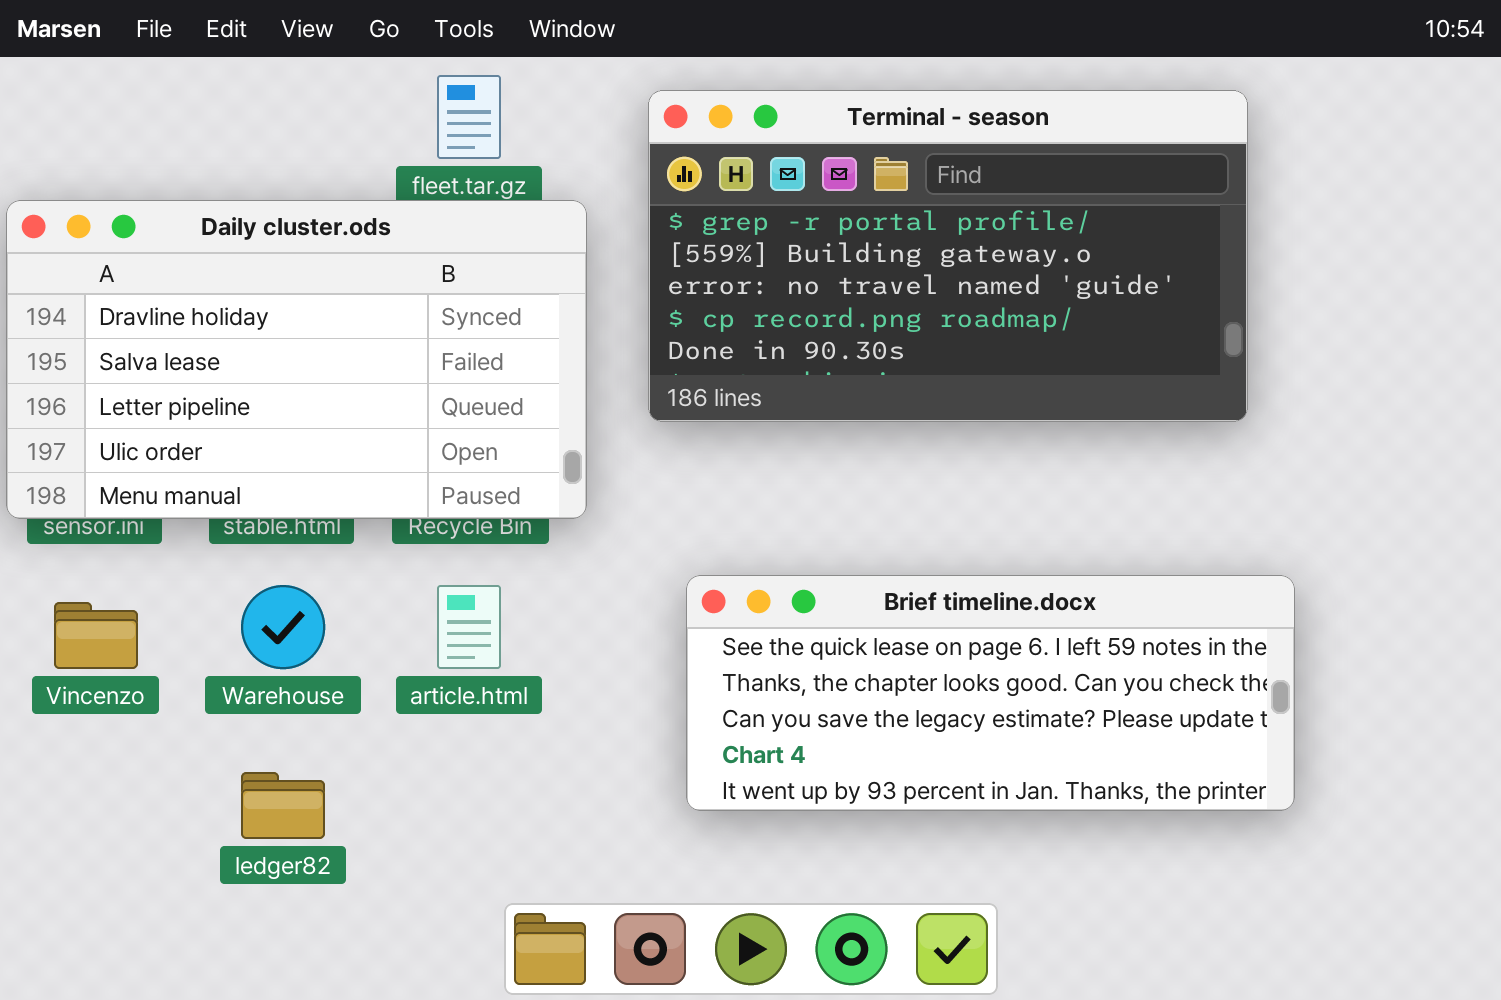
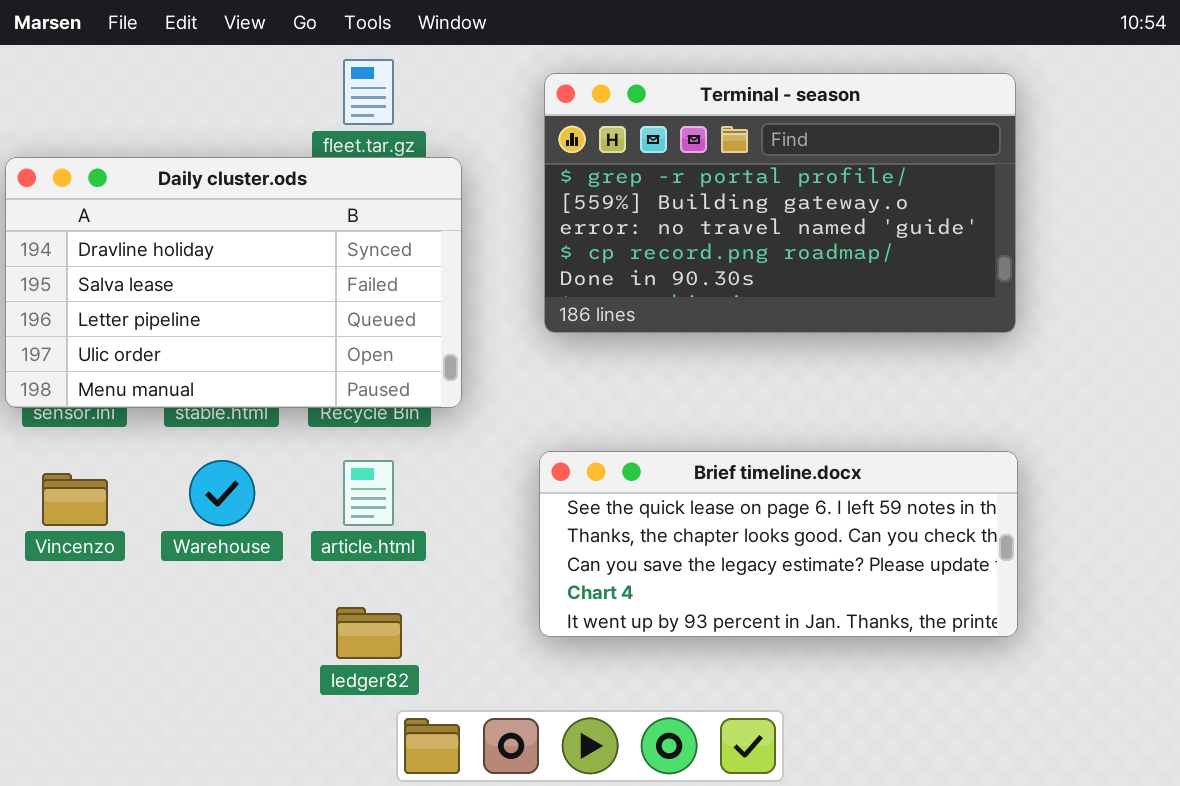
Terminal - season: [648,90,1248,422] -> [544,73,1016,333], moved
ledger82: [241,772,325,839] -> [336,607,402,659], moved

